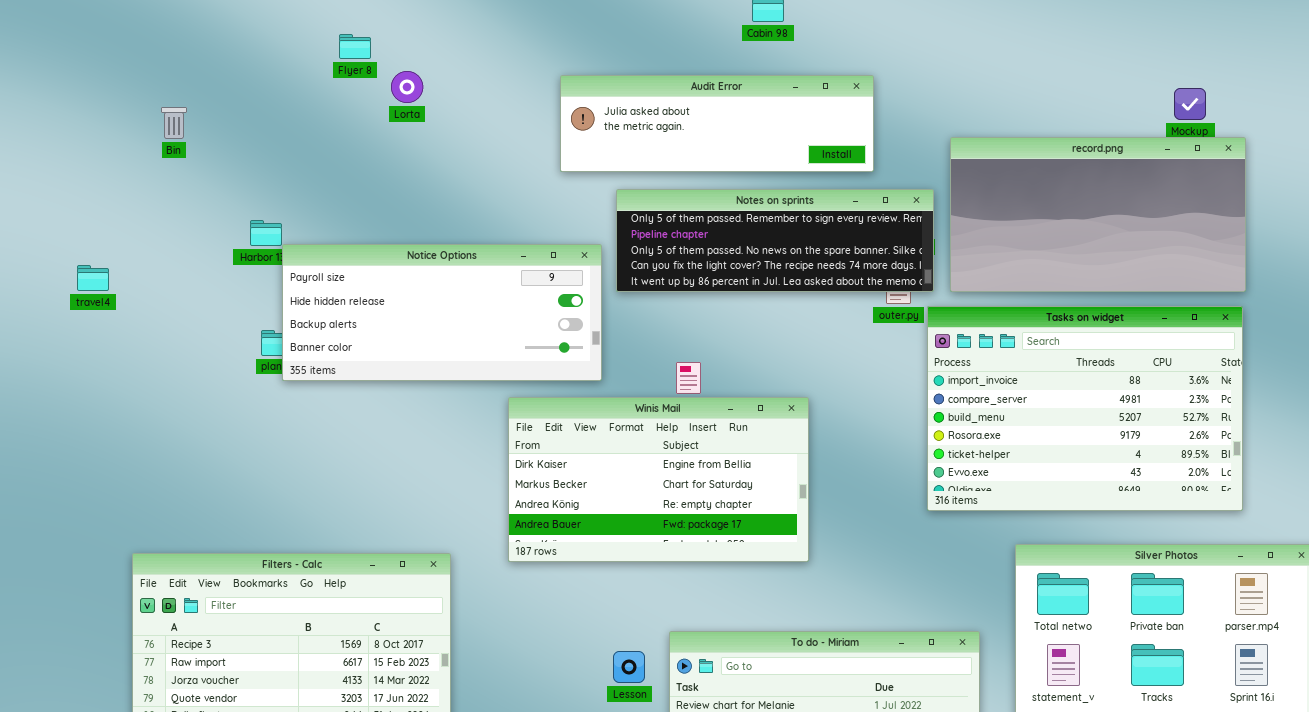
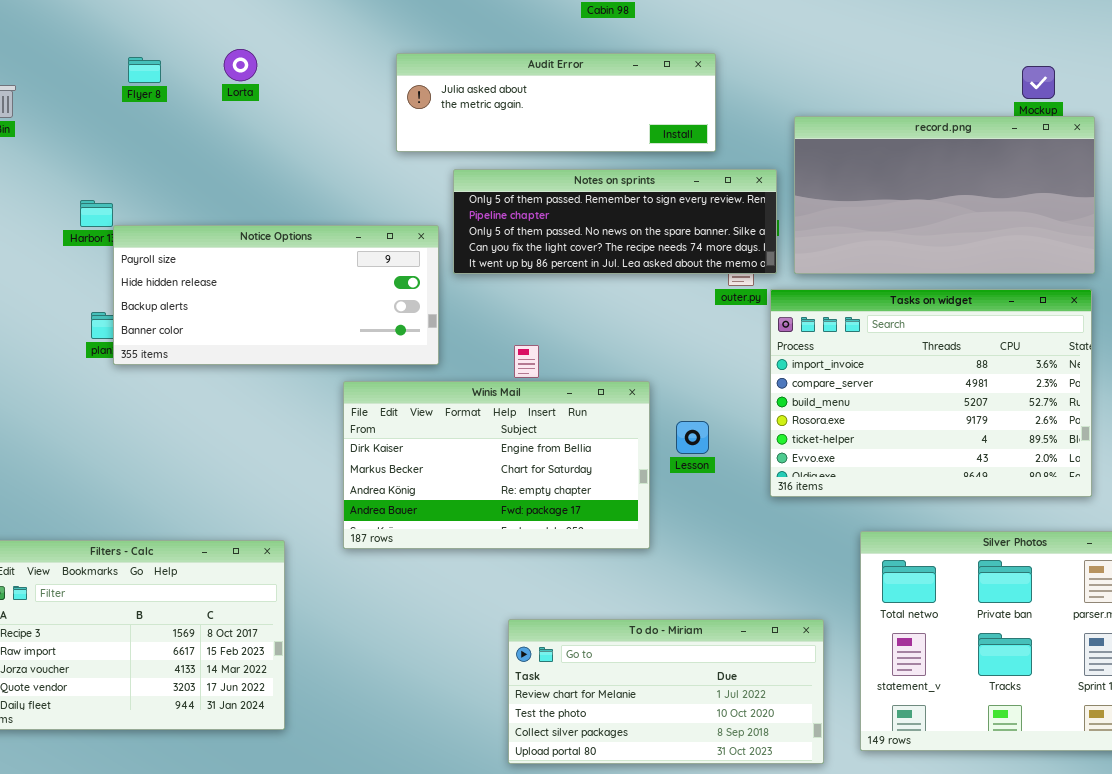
Flyer 8: [339,34,371,59] -> [128,57,161,83], moved
Lesson: [613,651,645,683] -> [676,421,709,454], moved

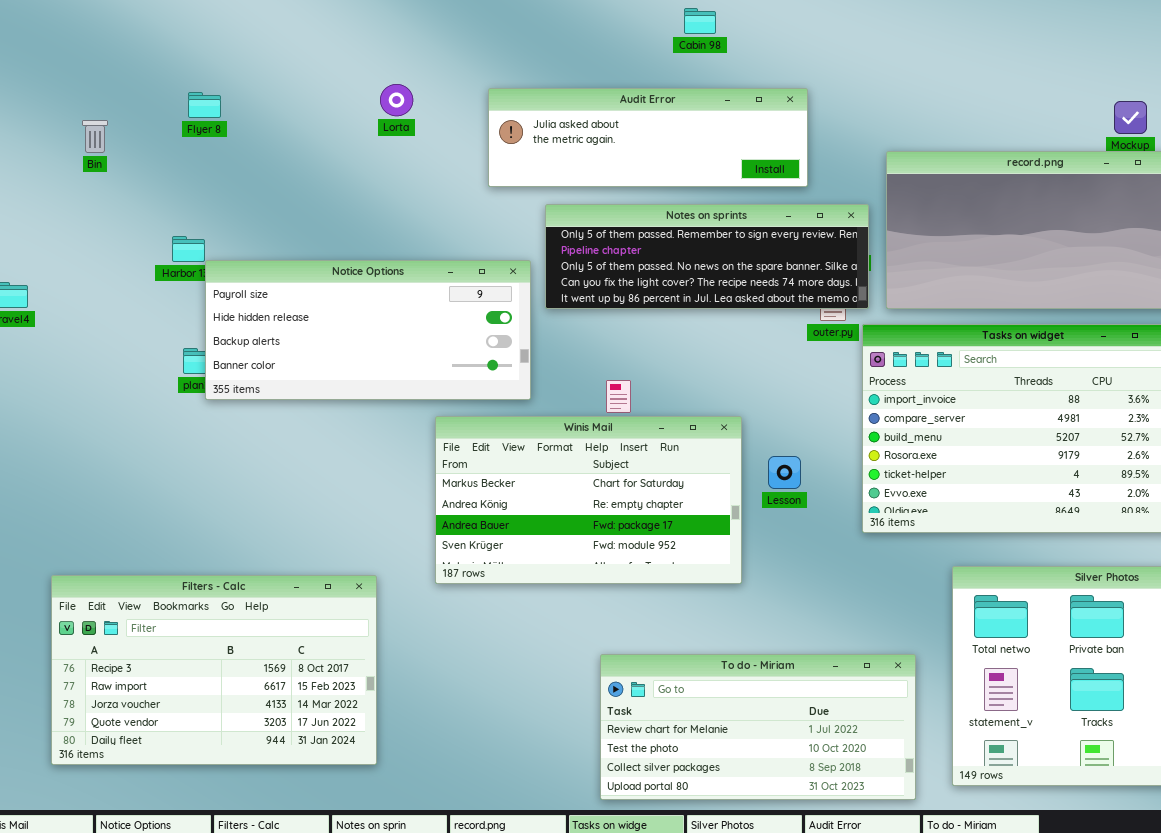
Lorta: [224,49,257,81] -> [380,84,413,116], moved
Flyer 8: [128,57,161,83] -> [188,92,221,118], moved
Winis Mail: [343,381,650,549] -> [435,416,742,584], scrolled down 1 row

